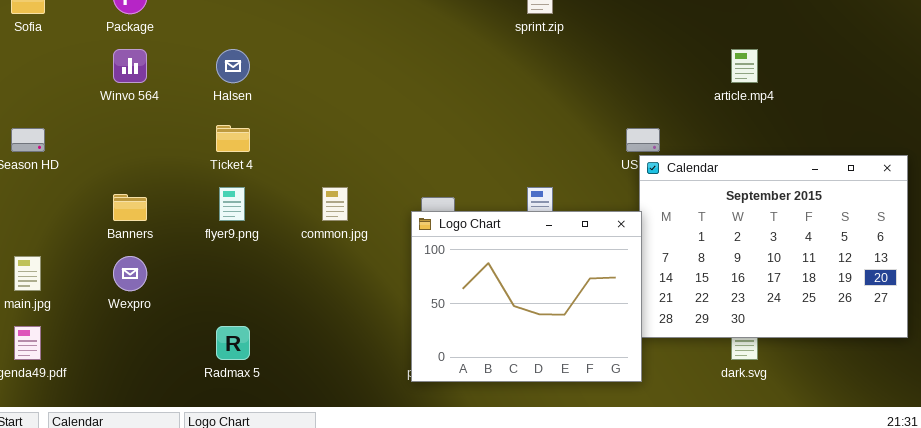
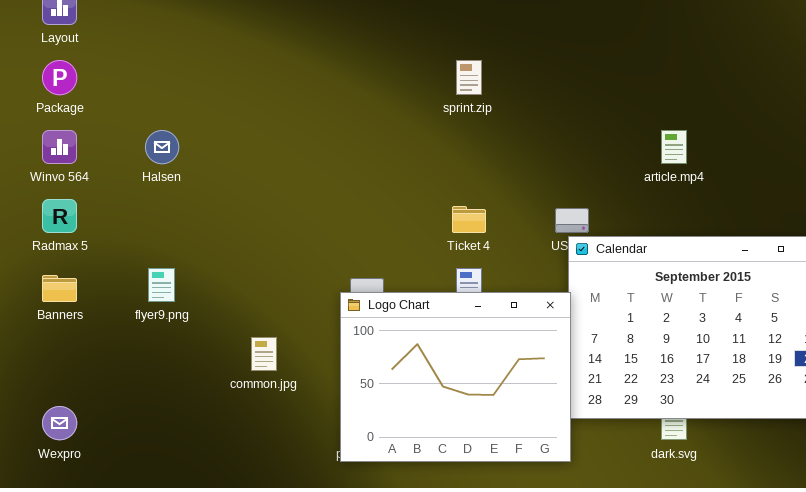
Ticket 4: [216,125,250,152] -> [452,206,486,233], moved
common.jpg: [322,187,348,221] -> [251,337,277,371], moved
Wexpro: [113,256,147,291] -> [42,406,77,440], moved
Radmax 5: [216,326,250,360] -> [42,199,77,233], moved

